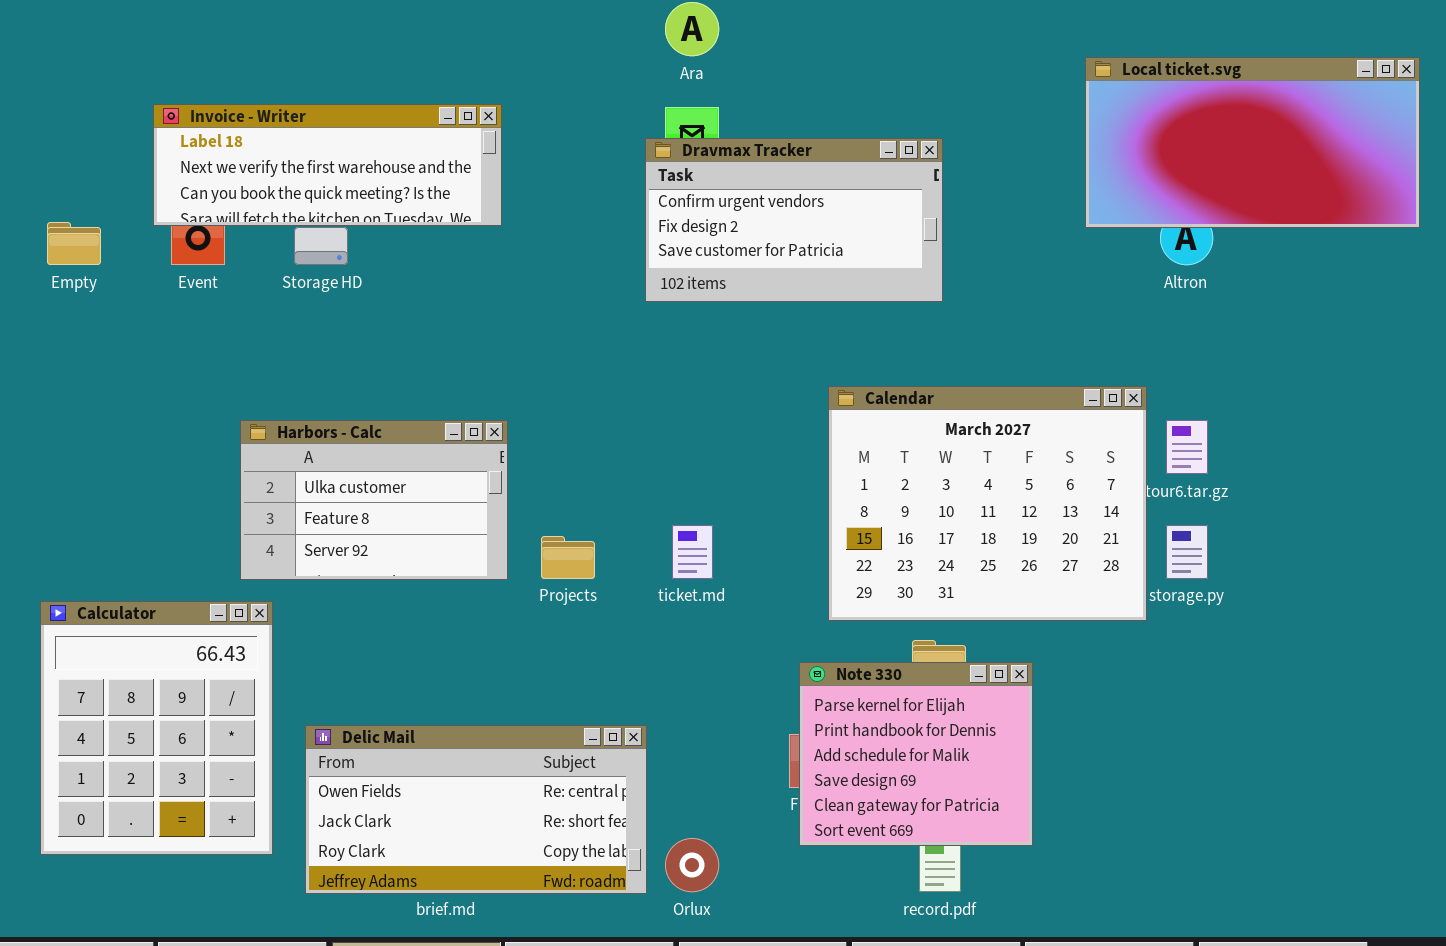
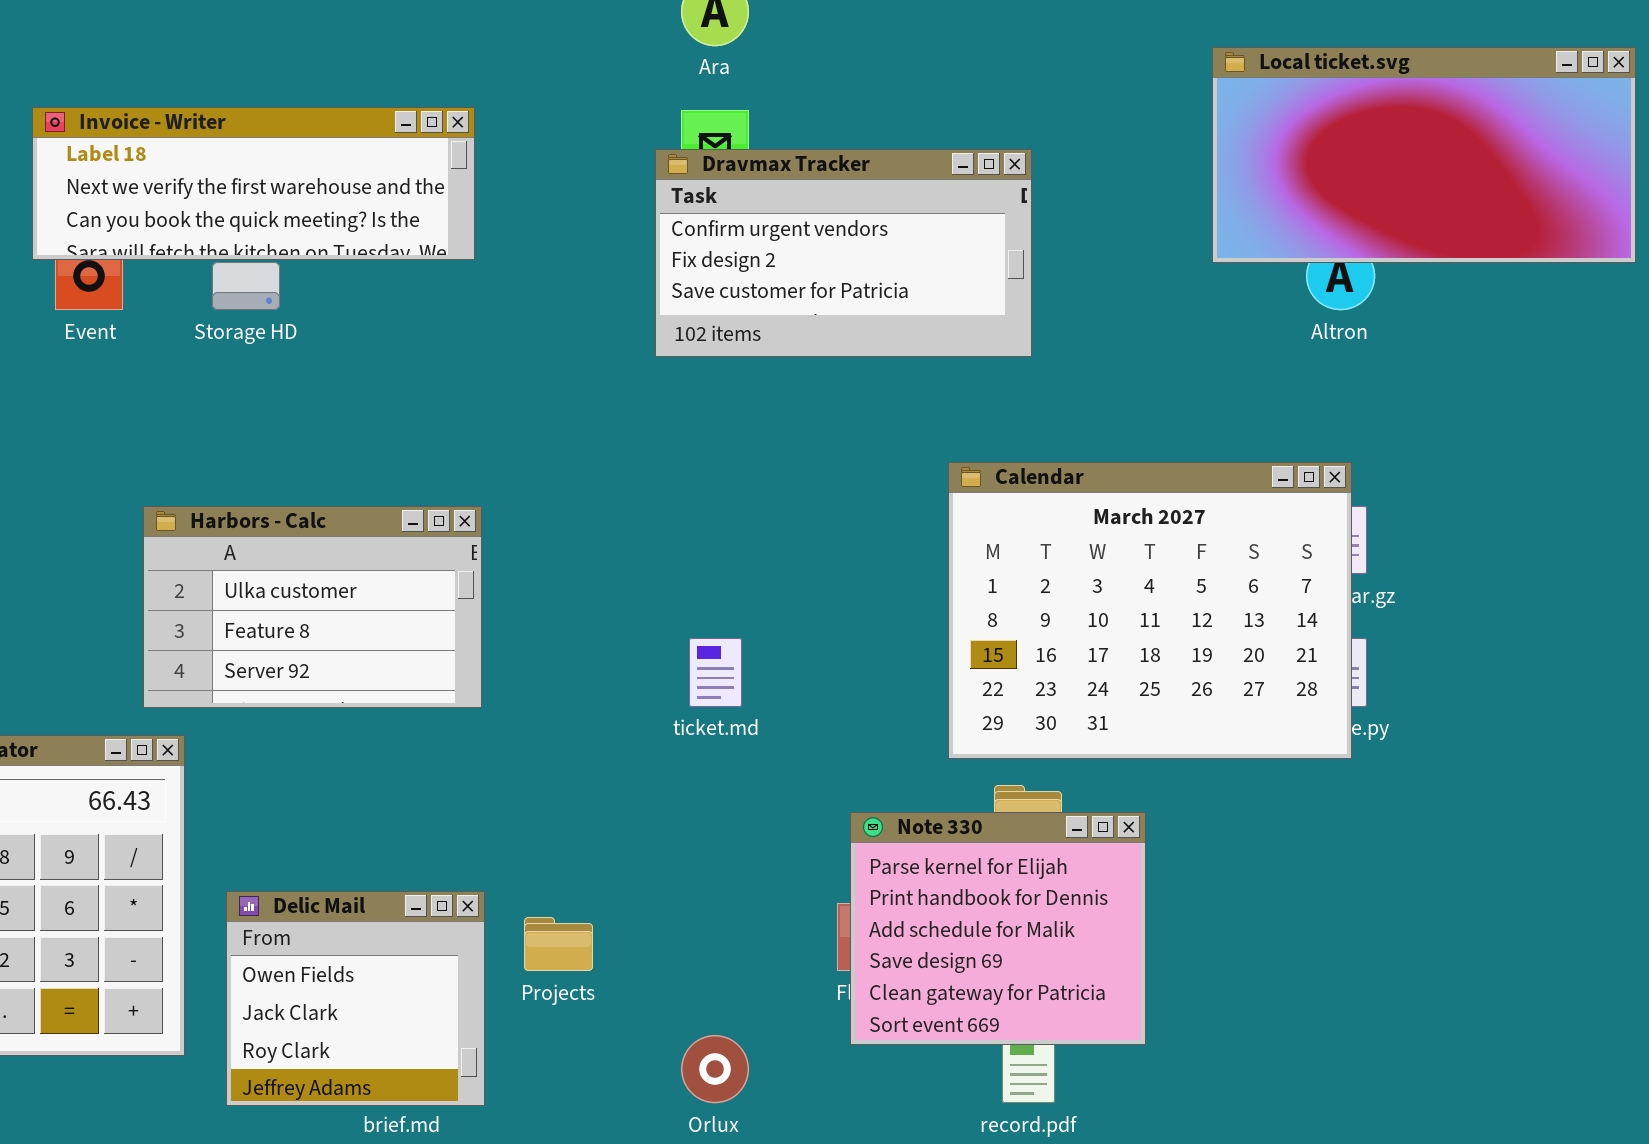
Calendar: [828,386,1147,621] -> [948,462,1352,759], moved
Projects: [541,536,595,579] -> [524,917,593,971], moved
Delic Mail: [305,725,647,894] -> [226,891,485,1106], resized

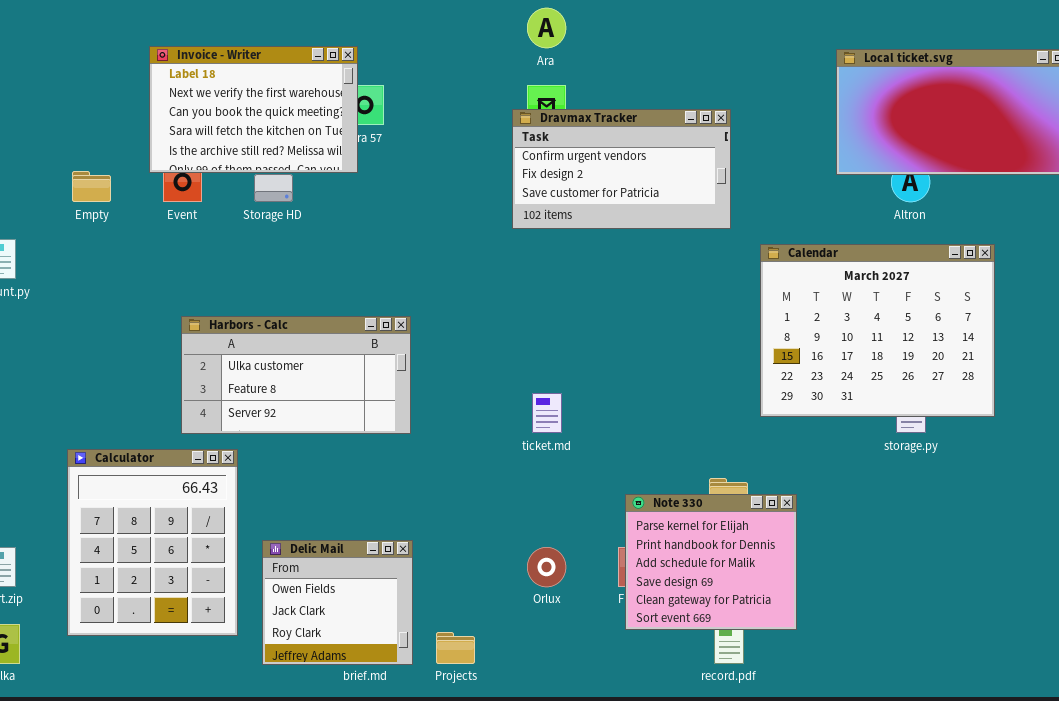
Invoice - Writer: [32,107,475,260] -> [149,46,358,173], resized
Calendar: [948,462,1352,759] -> [760,244,995,417], moved
Harbors - Calc: [143,506,482,708] -> [181,316,411,434], resized
Projects: [524,917,593,971] -> [436,632,475,664], moved
Orlux: [681,1035,749,1103] -> [527,547,566,587], moved

